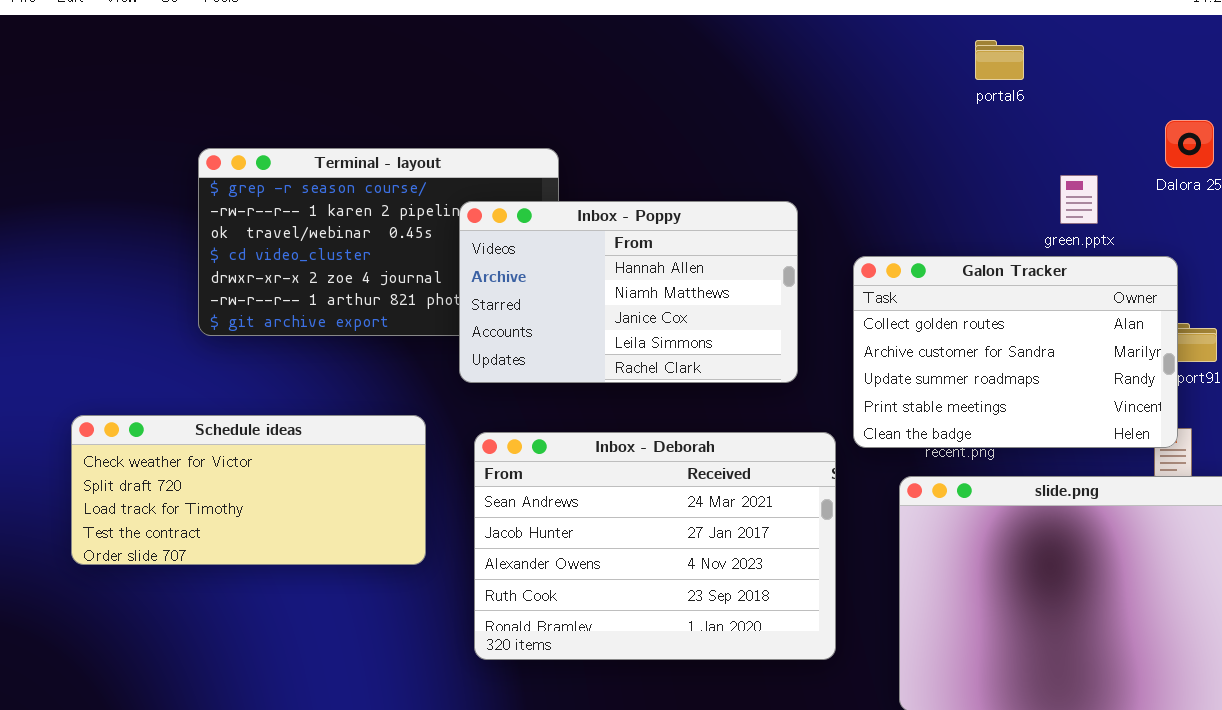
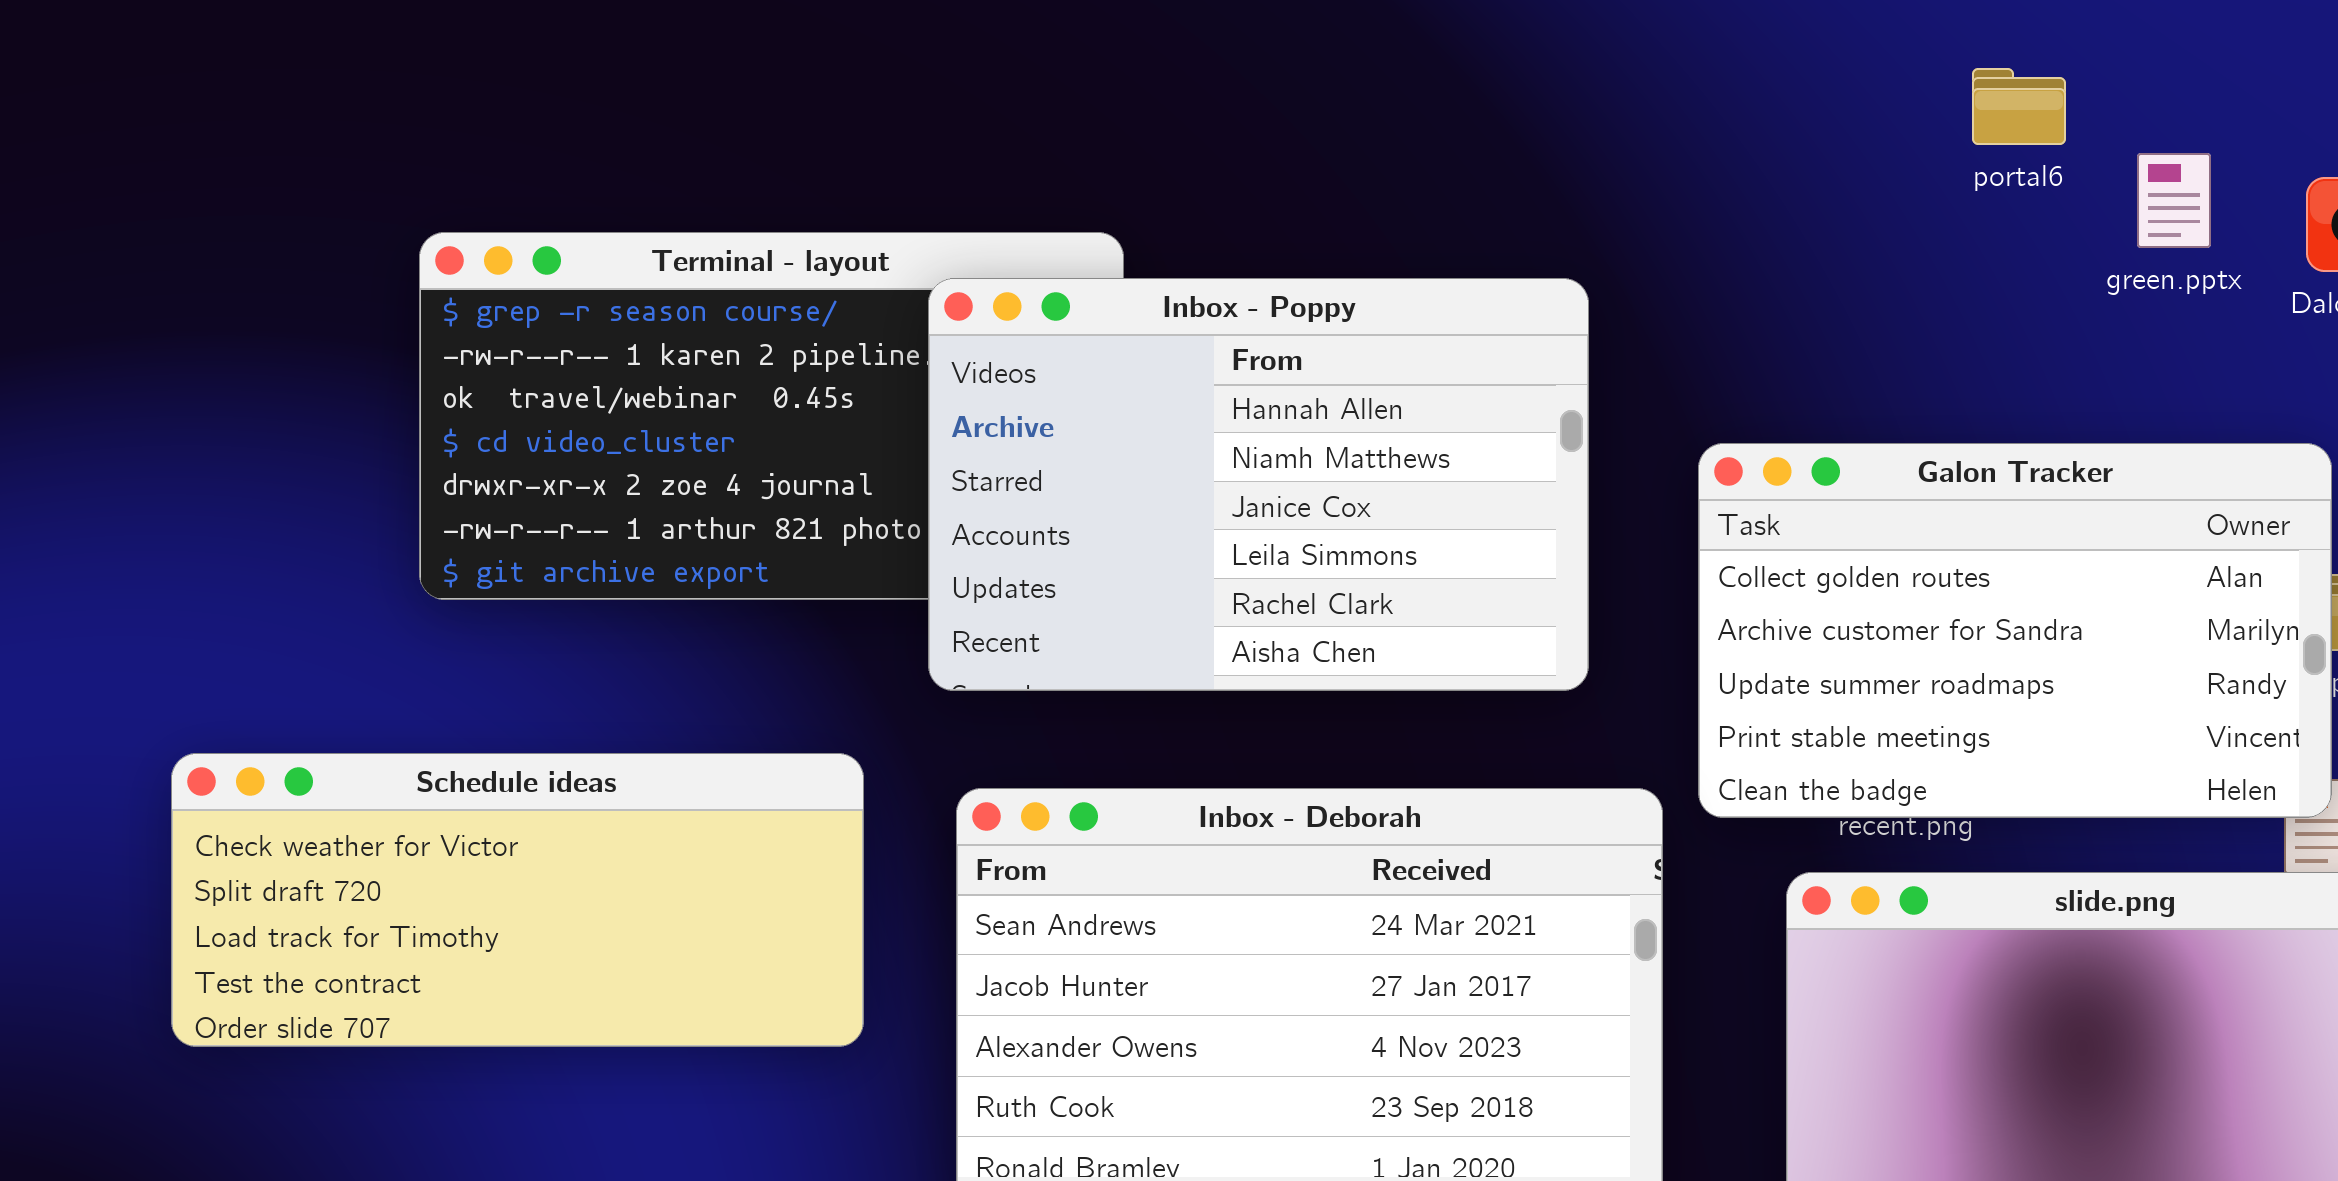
portal6: [975,40,1024,80] -> [1972,68,2066,145], moved
green.pptx: [1060,175,1098,224] -> [2137,153,2211,248], moved
Inbox - Poppy: [459,201,798,383] -> [928,278,1589,691], resized

